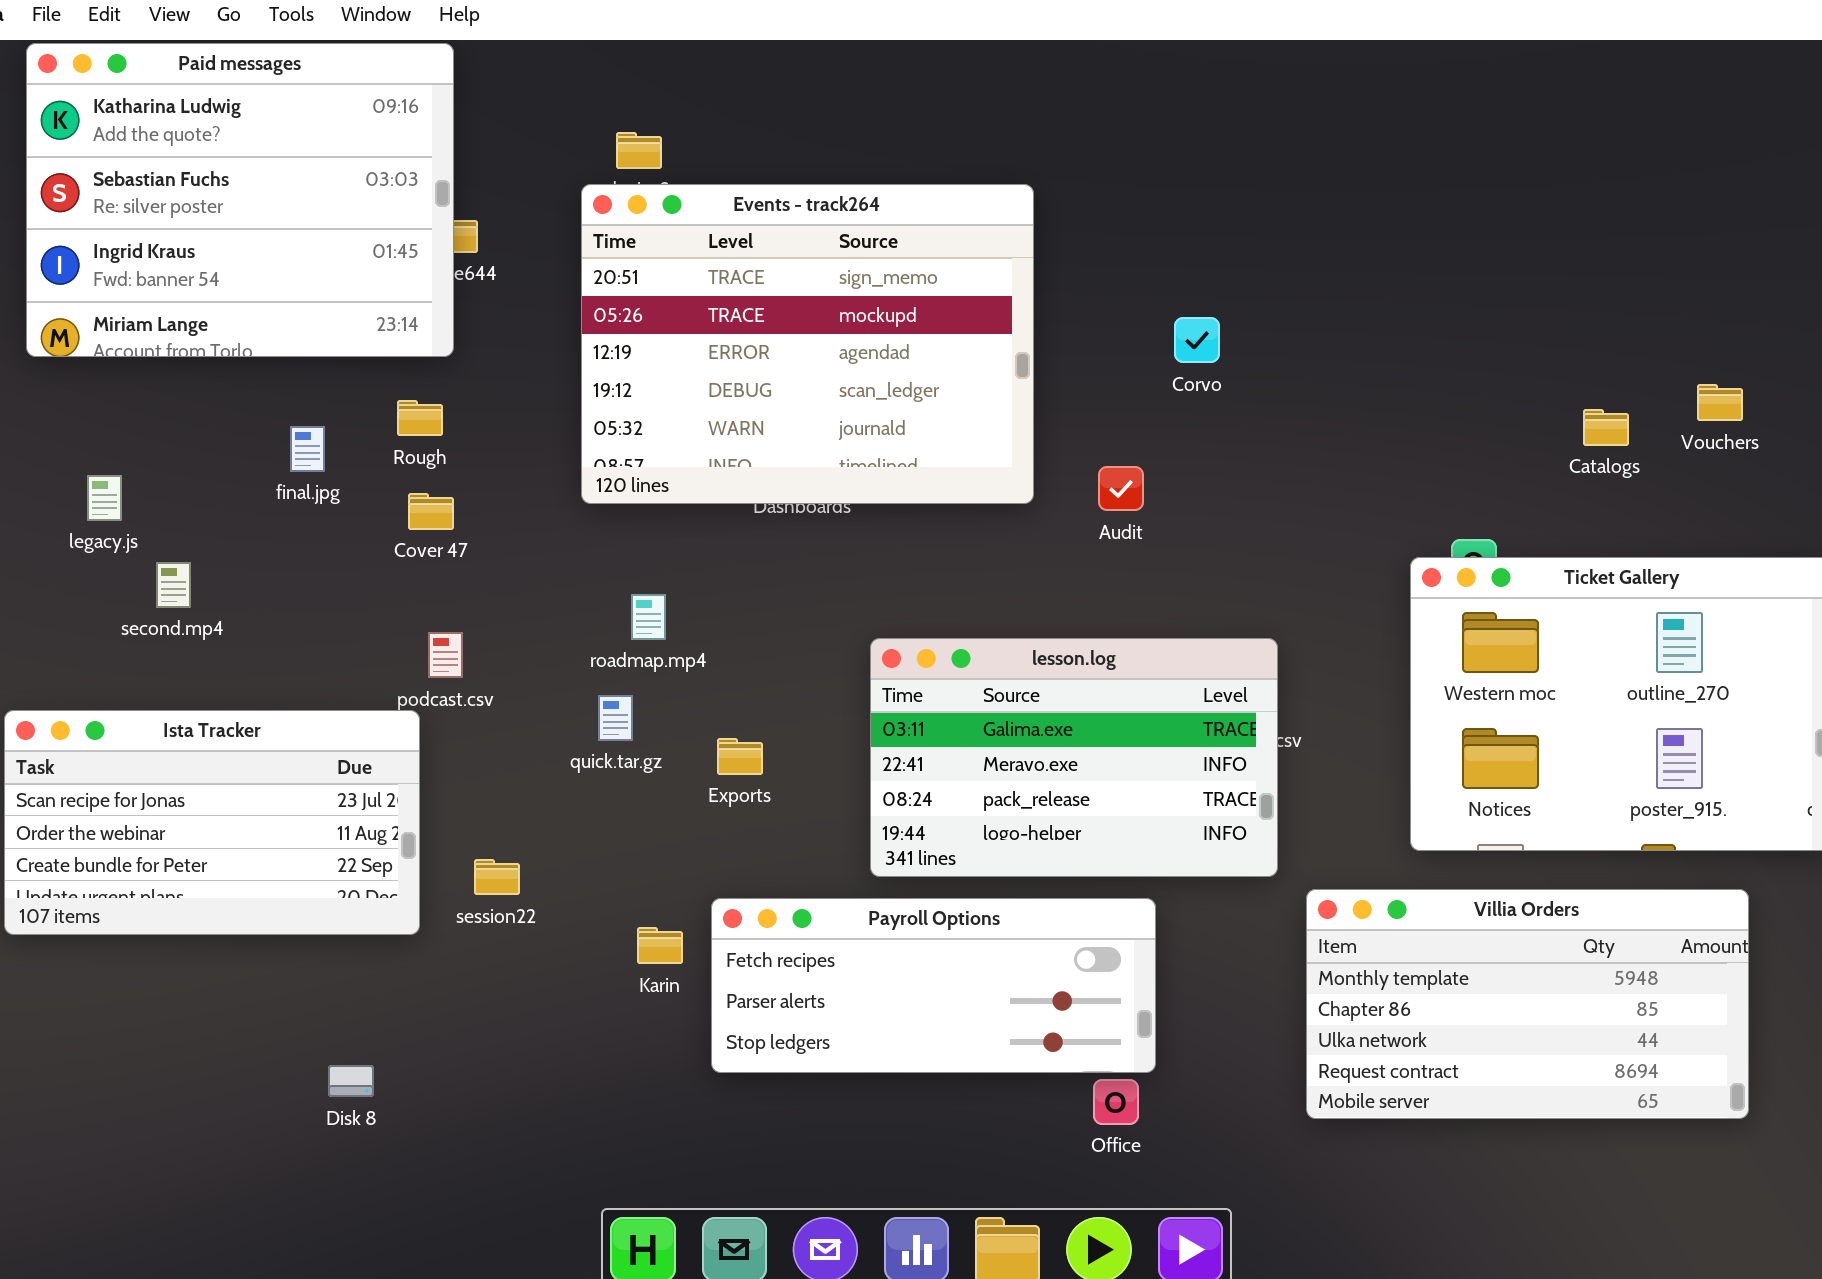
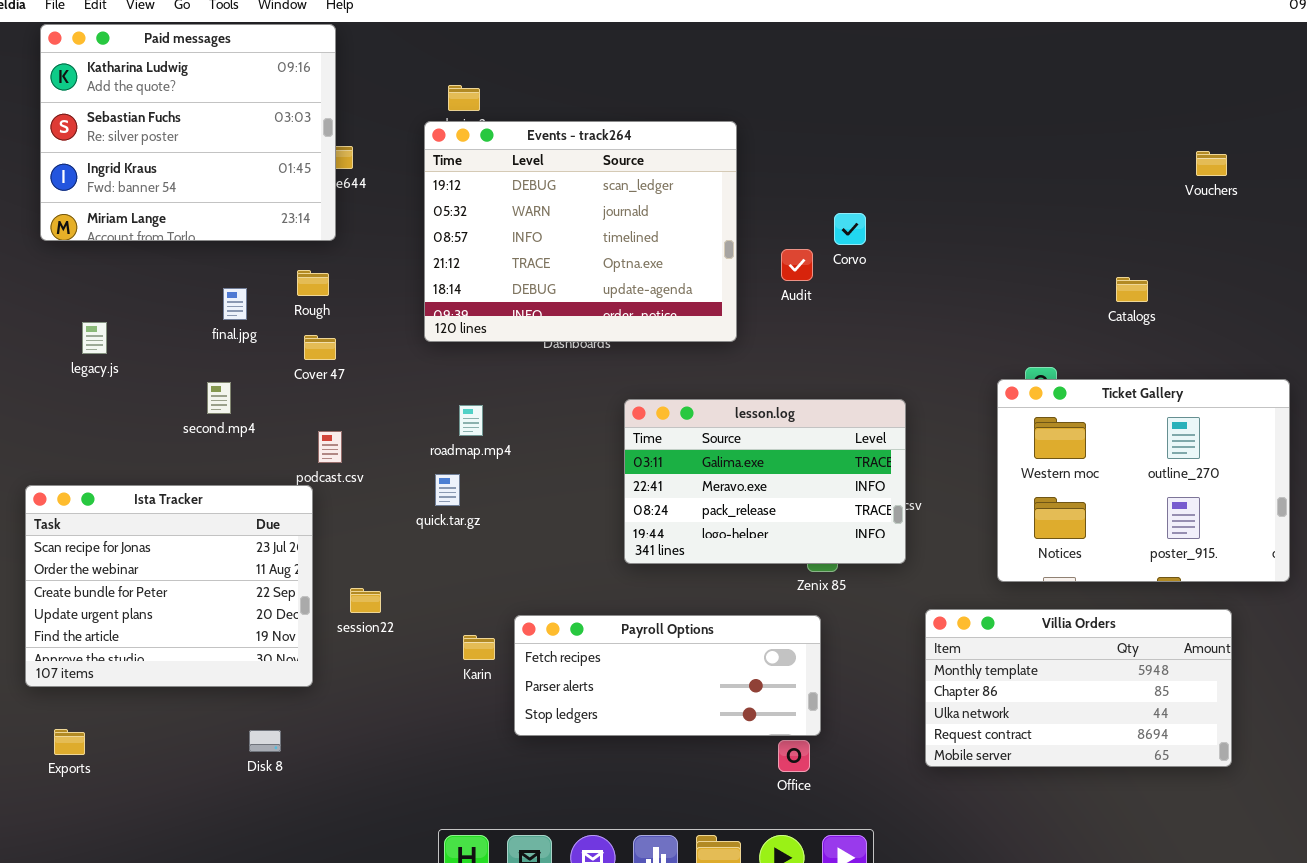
Events - track264: [581,184,1034,504] -> [424,121,737,342], scrolled down 3 rows
Vouchers: [1697,384,1743,421] -> [1196,151,1227,176], moved
Audit: [1098,466,1144,511] -> [781,249,813,281], moved
second.mp4: [156,562,191,608] -> [207,382,231,414], moved
lesson.log: [870,638,1278,877] -> [624,399,906,564], moved
Ista Tracker: [4,710,420,935] -> [25,485,313,687], resized
Exports: [717,738,763,775] -> [54,729,85,755], moved

